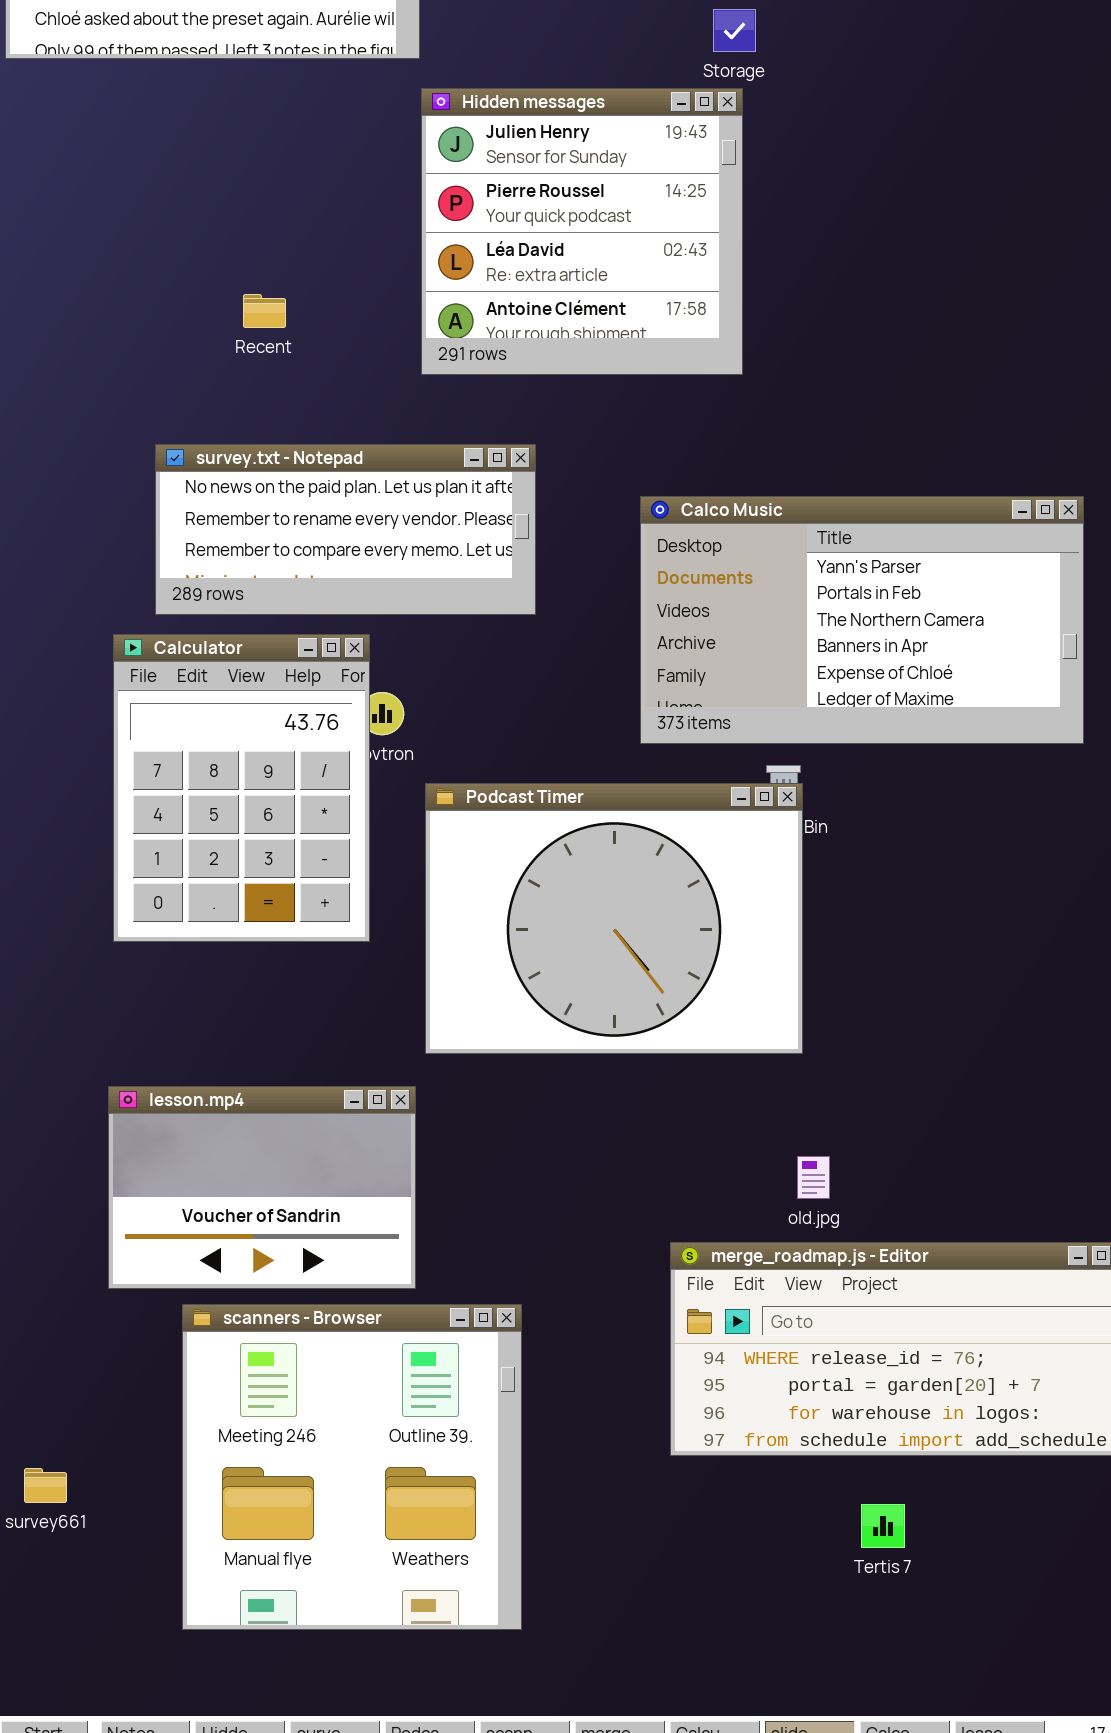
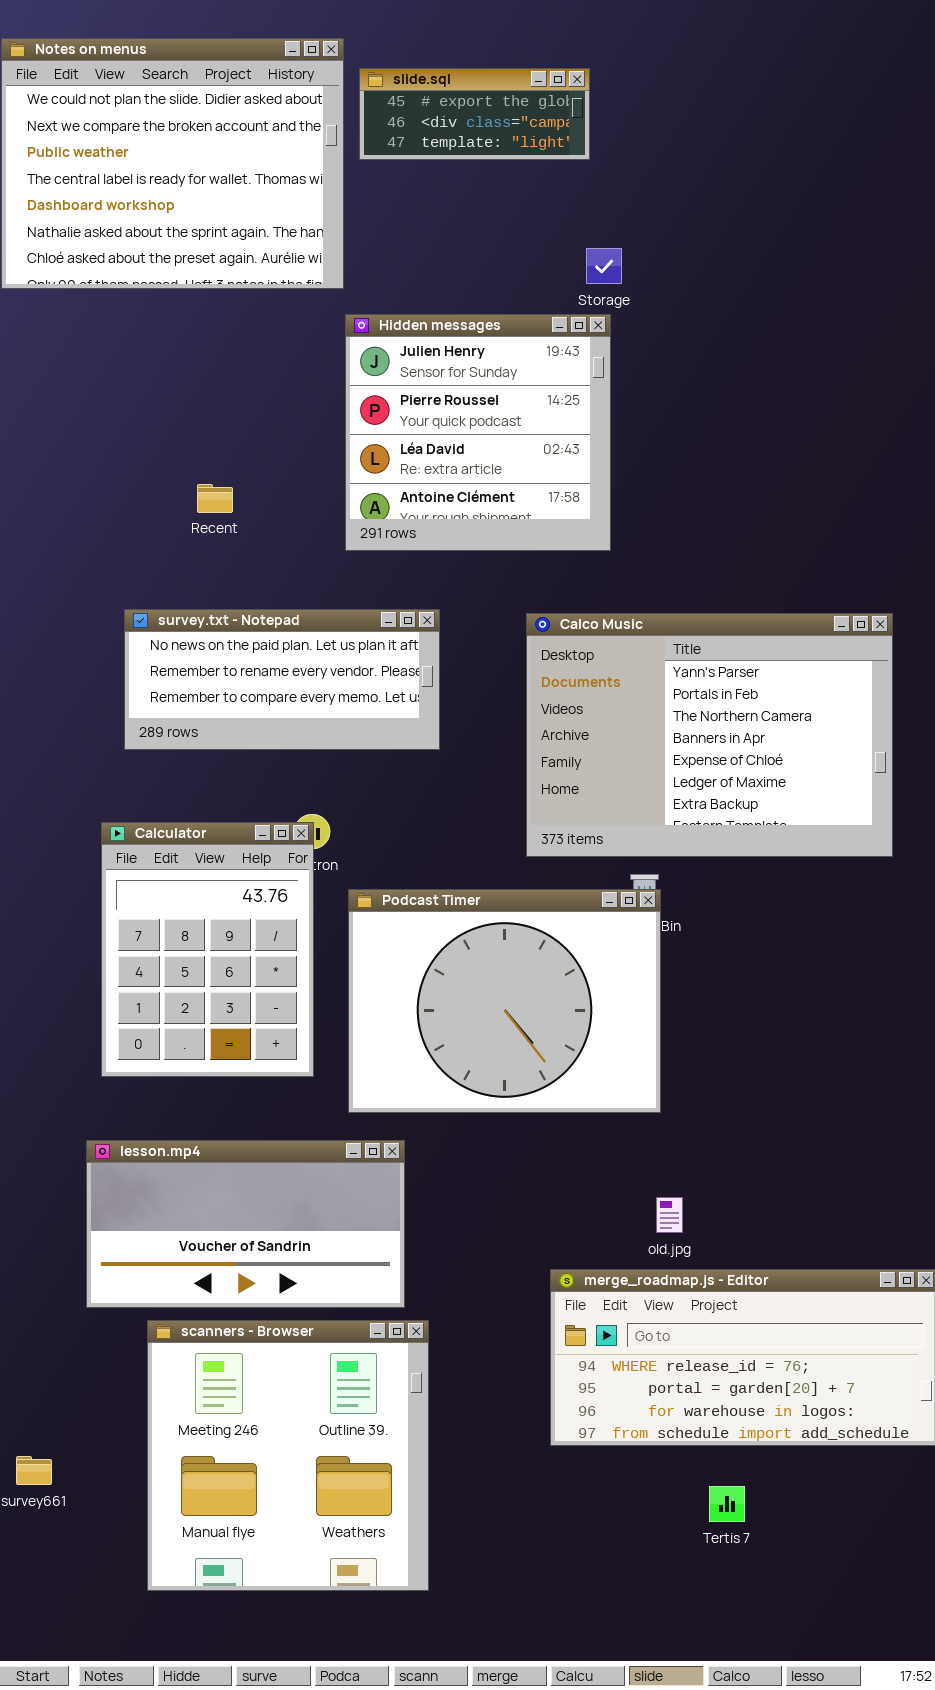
Calco Music: [640,496,1084,744] -> [526,613,893,857], resized
Calculator: [113,634,370,942] -> [101,822,314,1077], moved
lesson.mp4: [108,1086,416,1289] -> [86,1140,405,1308], resized

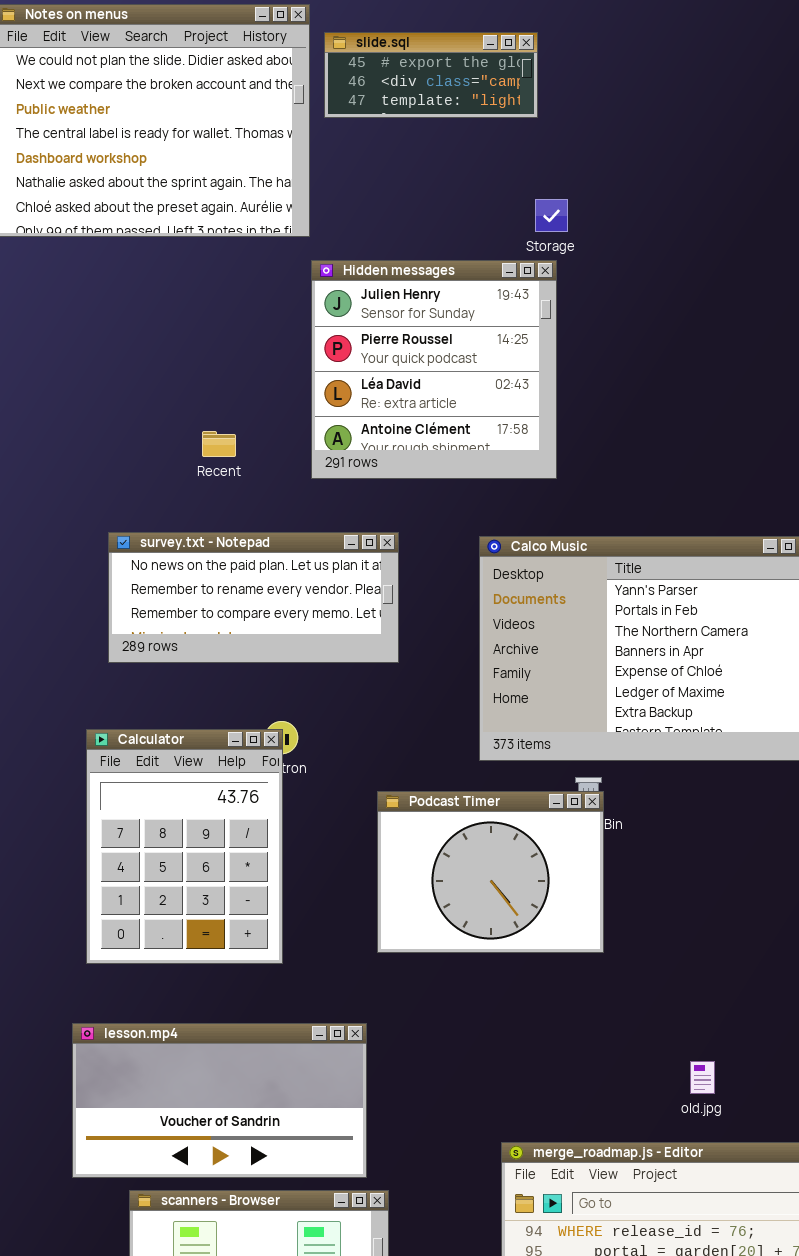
Recent: [197,484,233,513] -> [202,431,236,457], moved
Podcast Timer: [348,889,661,1113] -> [377,791,604,953], resized
old.jpg: [656,1197,683,1233] -> [690,1061,715,1094], moved

